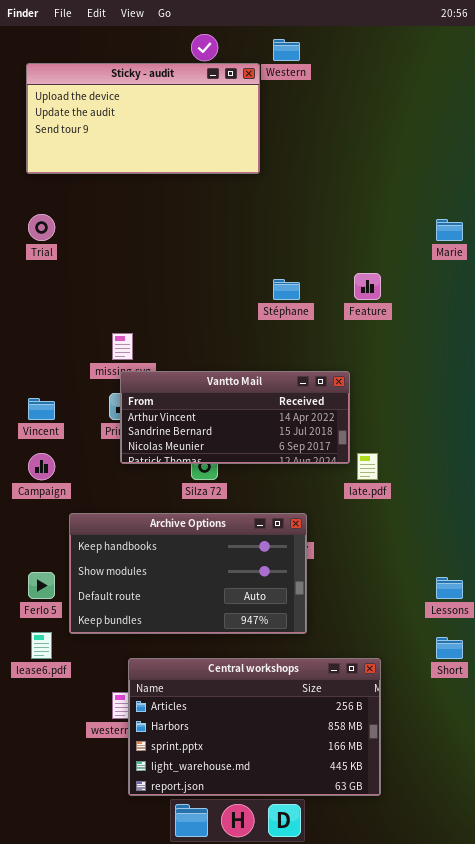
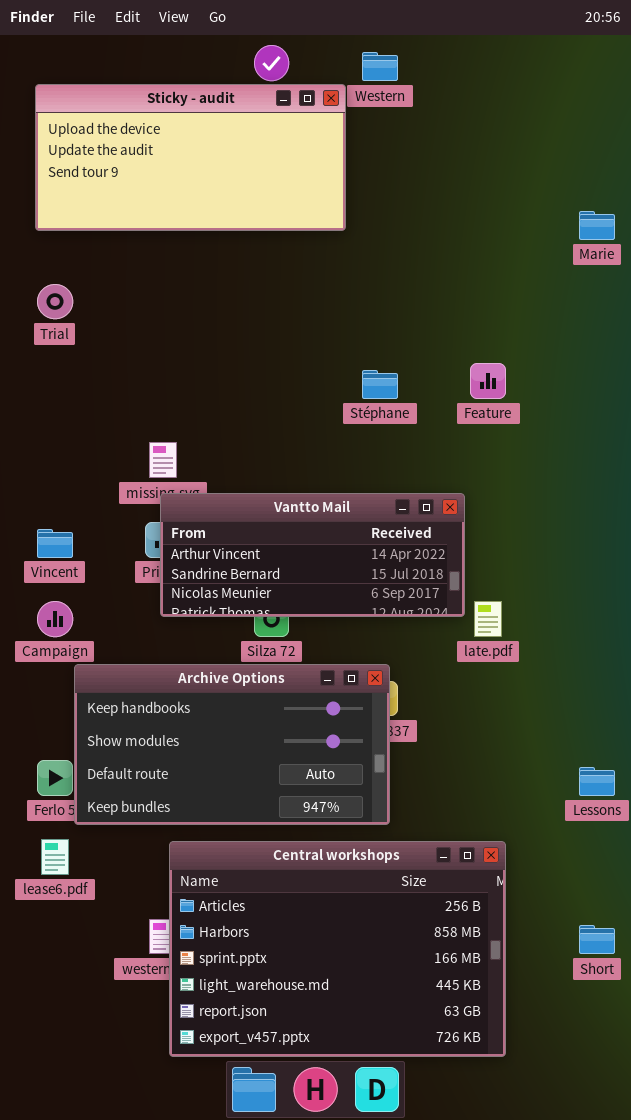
Marie: [436,219,463,241] -> [579,211,615,240], moved
Archive Options: [69,513,307,634] -> [74,664,390,825], moved
Short: [436,637,463,659] -> [579,925,615,954], moved
Central workshops: [128,658,381,796] -> [169,841,506,1057], resized

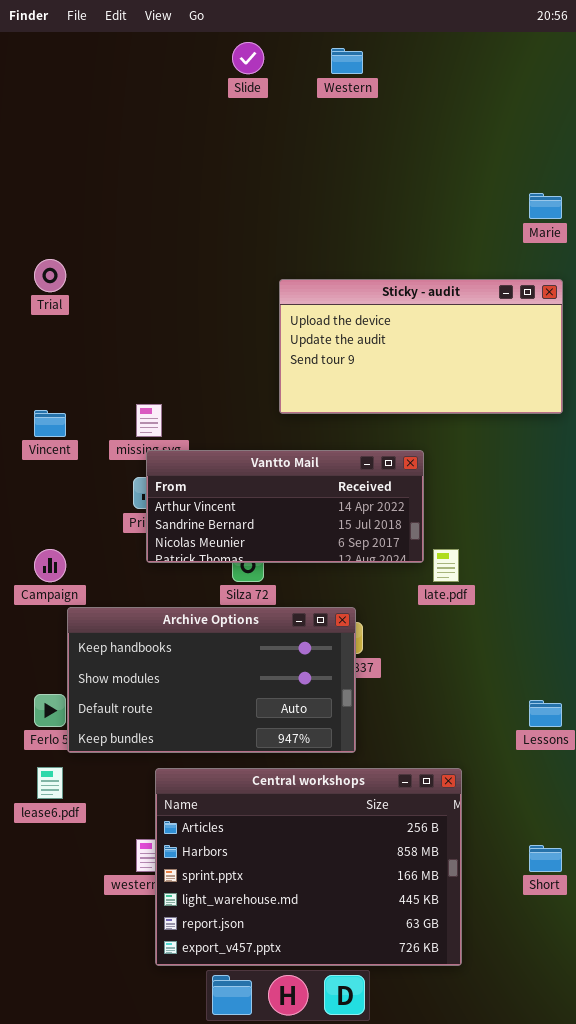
Sticky - audit: [35,84,346,231] -> [279,279,563,414], moved
Vincent: [37,529,73,558] -> [34,410,66,437], moved

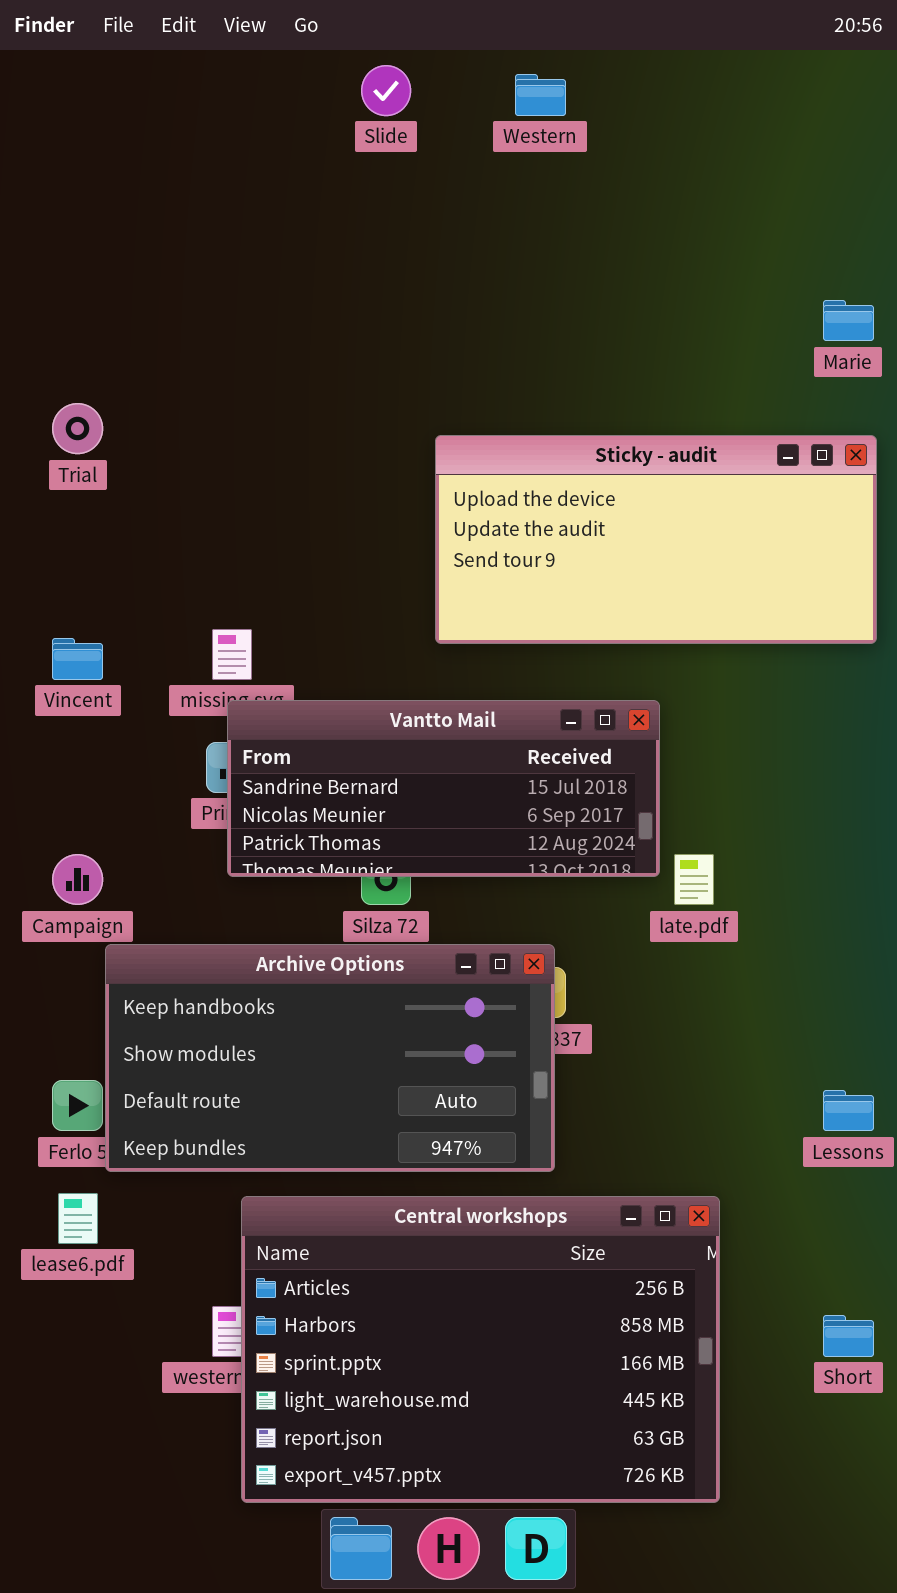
Vantto Mail: [146,450,424,563] -> [227,700,660,877], scrolled down 1 row

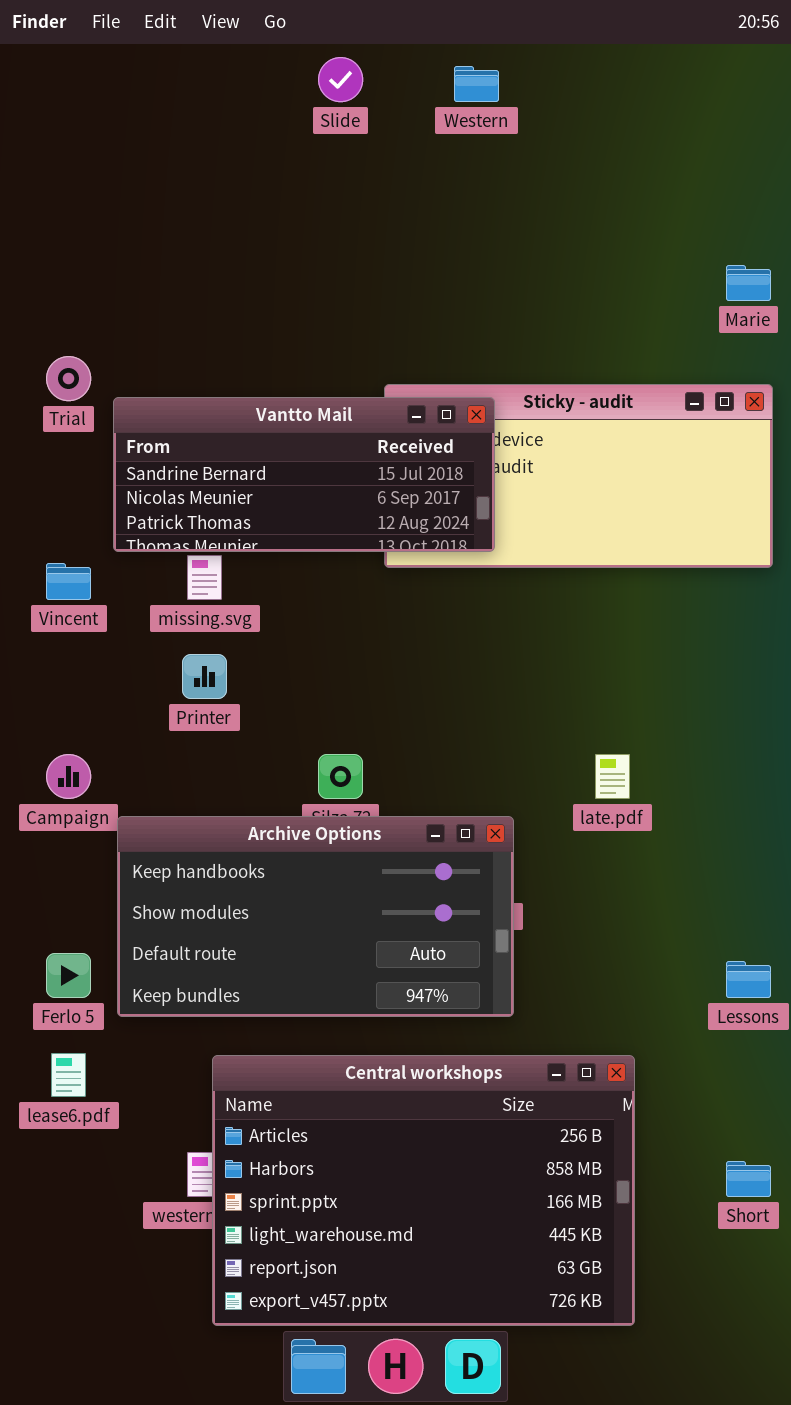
Vantto Mail: [227,700,660,877] -> [113,397,495,552], moved
Archive Options: [105,944,555,1172] -> [117,816,514,1017], moved

